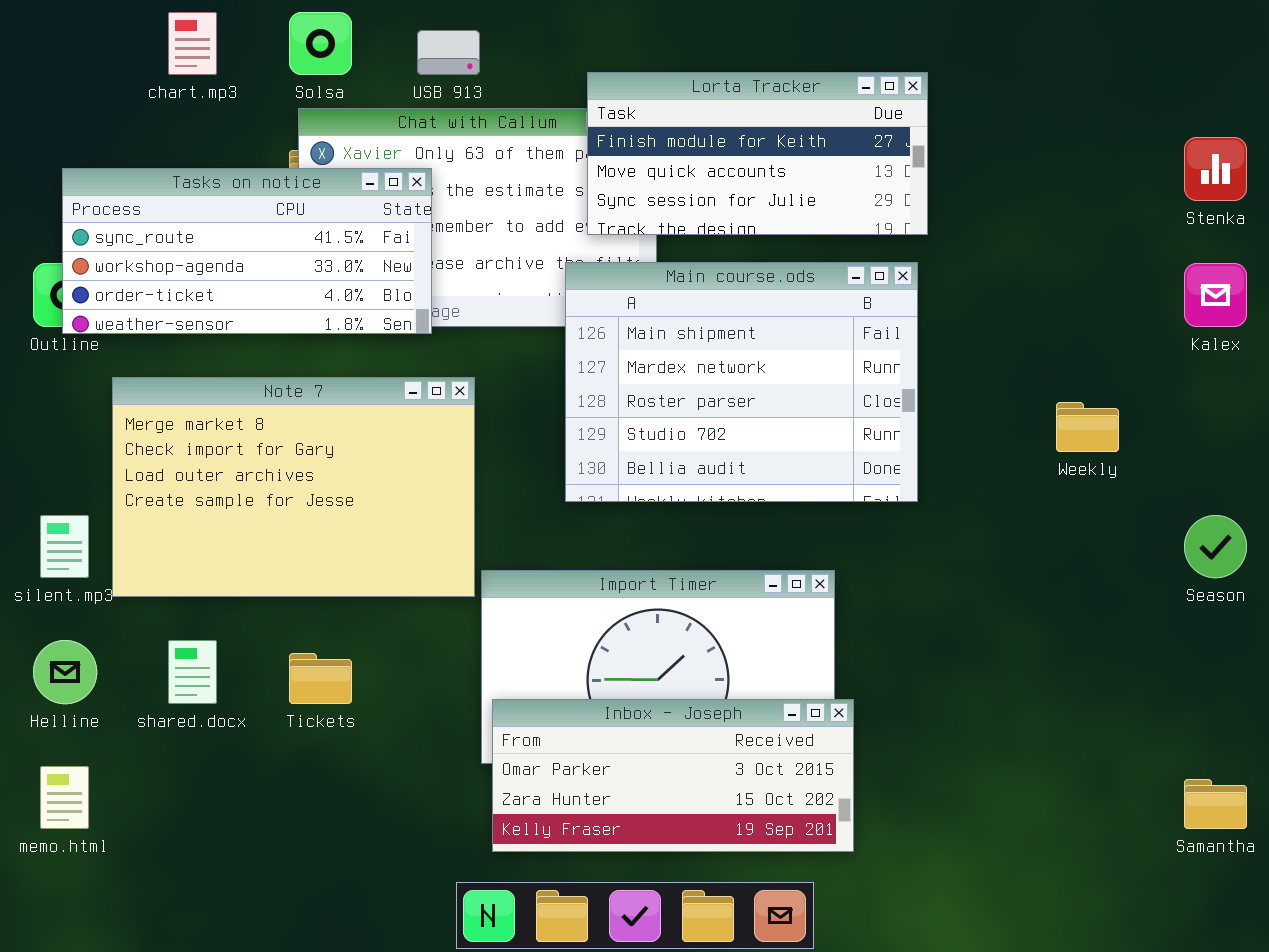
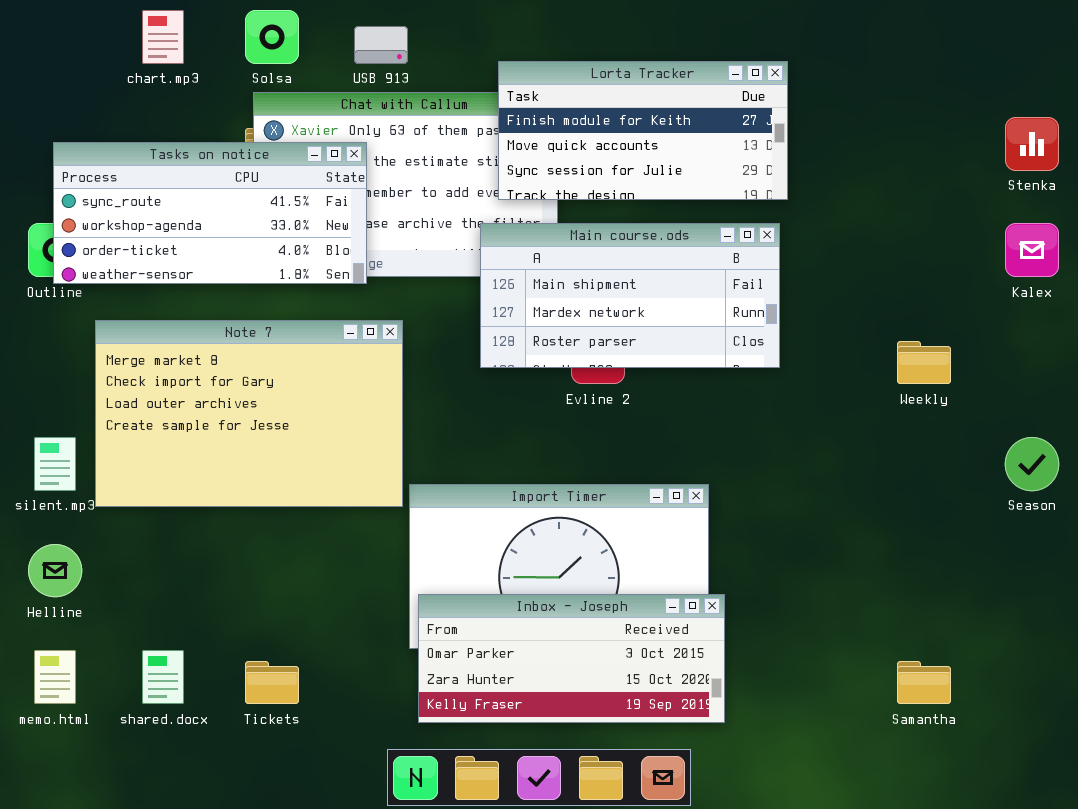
Main course.ods: [565,262,918,502] -> [480,223,780,368], resized
shared.docx: [168,640,217,704] -> [142,650,184,704], moved
Tickets: [289,653,352,704] -> [245,661,299,704], moved
Samantha: [1184,779,1247,829] -> [897,661,951,704], moved

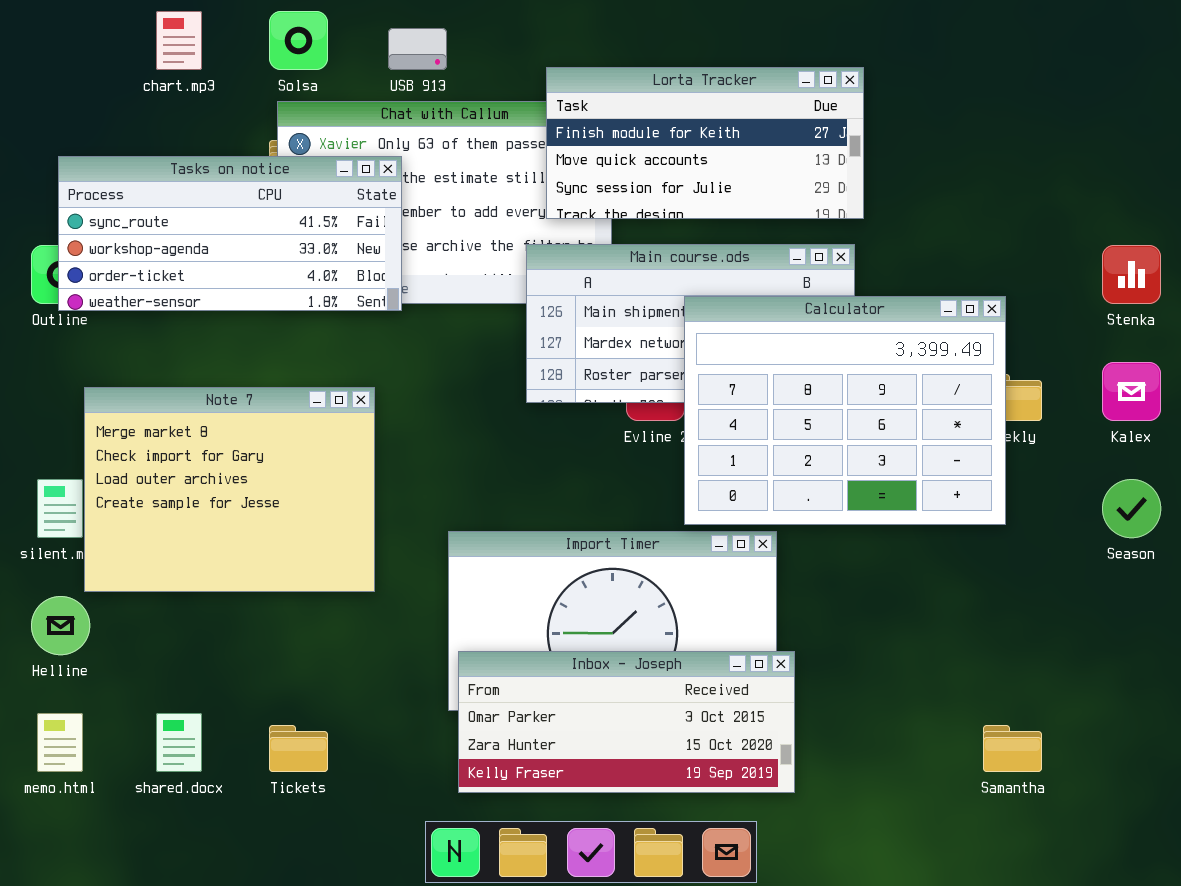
Stenka: [1005,117,1059,171] -> [1102,245,1161,304], moved
Kalex: [1005,223,1059,277] -> [1102,362,1161,421], moved
Calculator: none -> [684,296,1006,525], opened
Note 7: [95,320,403,507] -> [84,387,375,592], moved, resized

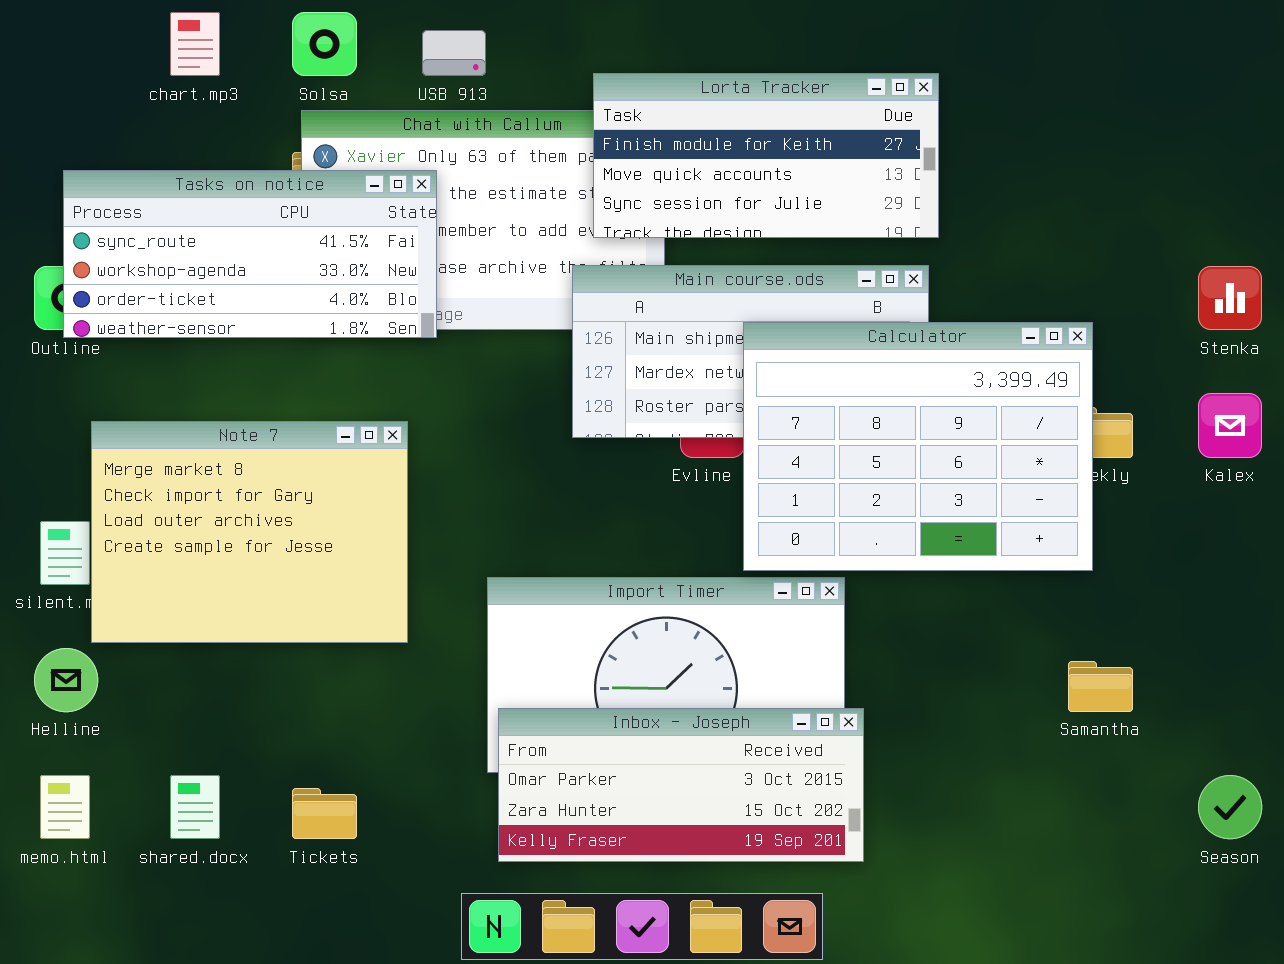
Season: [1102,479,1161,538] -> [1198,775,1262,839], moved
Samantha: [983,725,1042,772] -> [1068,661,1133,712], moved

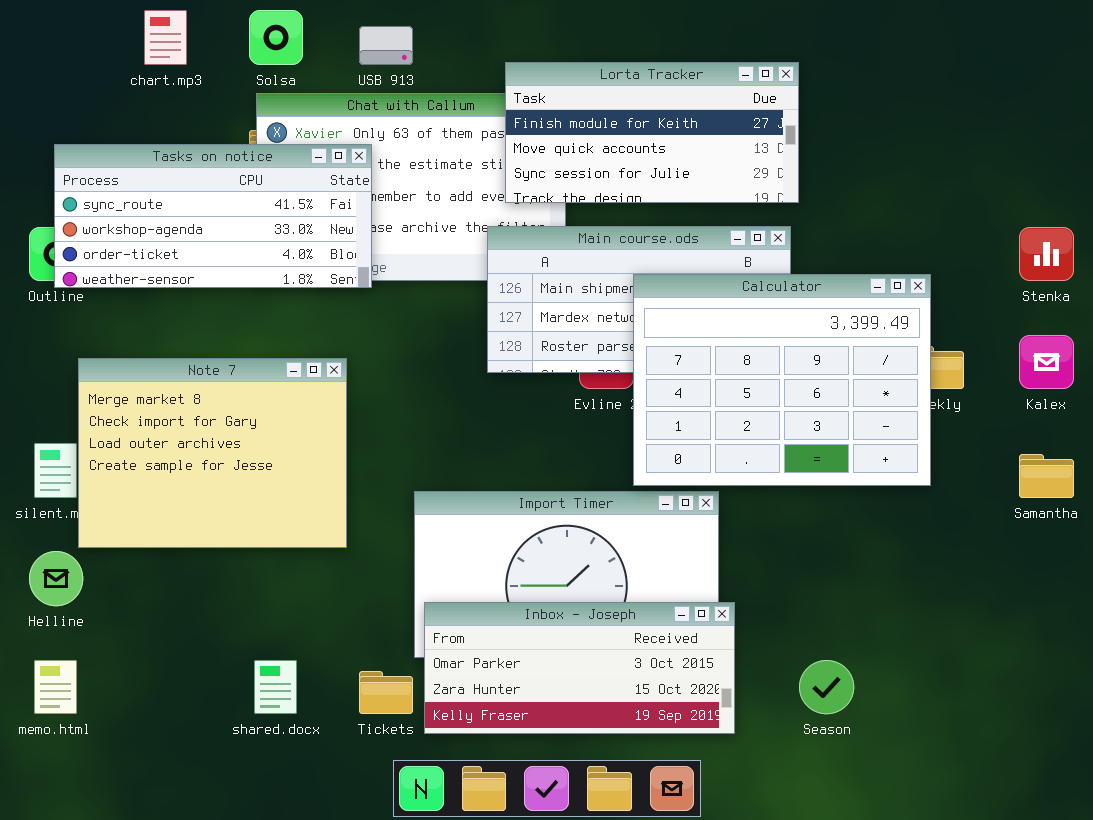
Samantha: [1068,661,1133,712] -> [1019,454,1074,498], moved
shared.docx: [170,775,220,839] -> [254,660,297,714], moved
Season: [1198,775,1262,839] -> [799,660,854,714], moved
Tickets: [292,788,357,839] -> [359,671,413,714], moved

